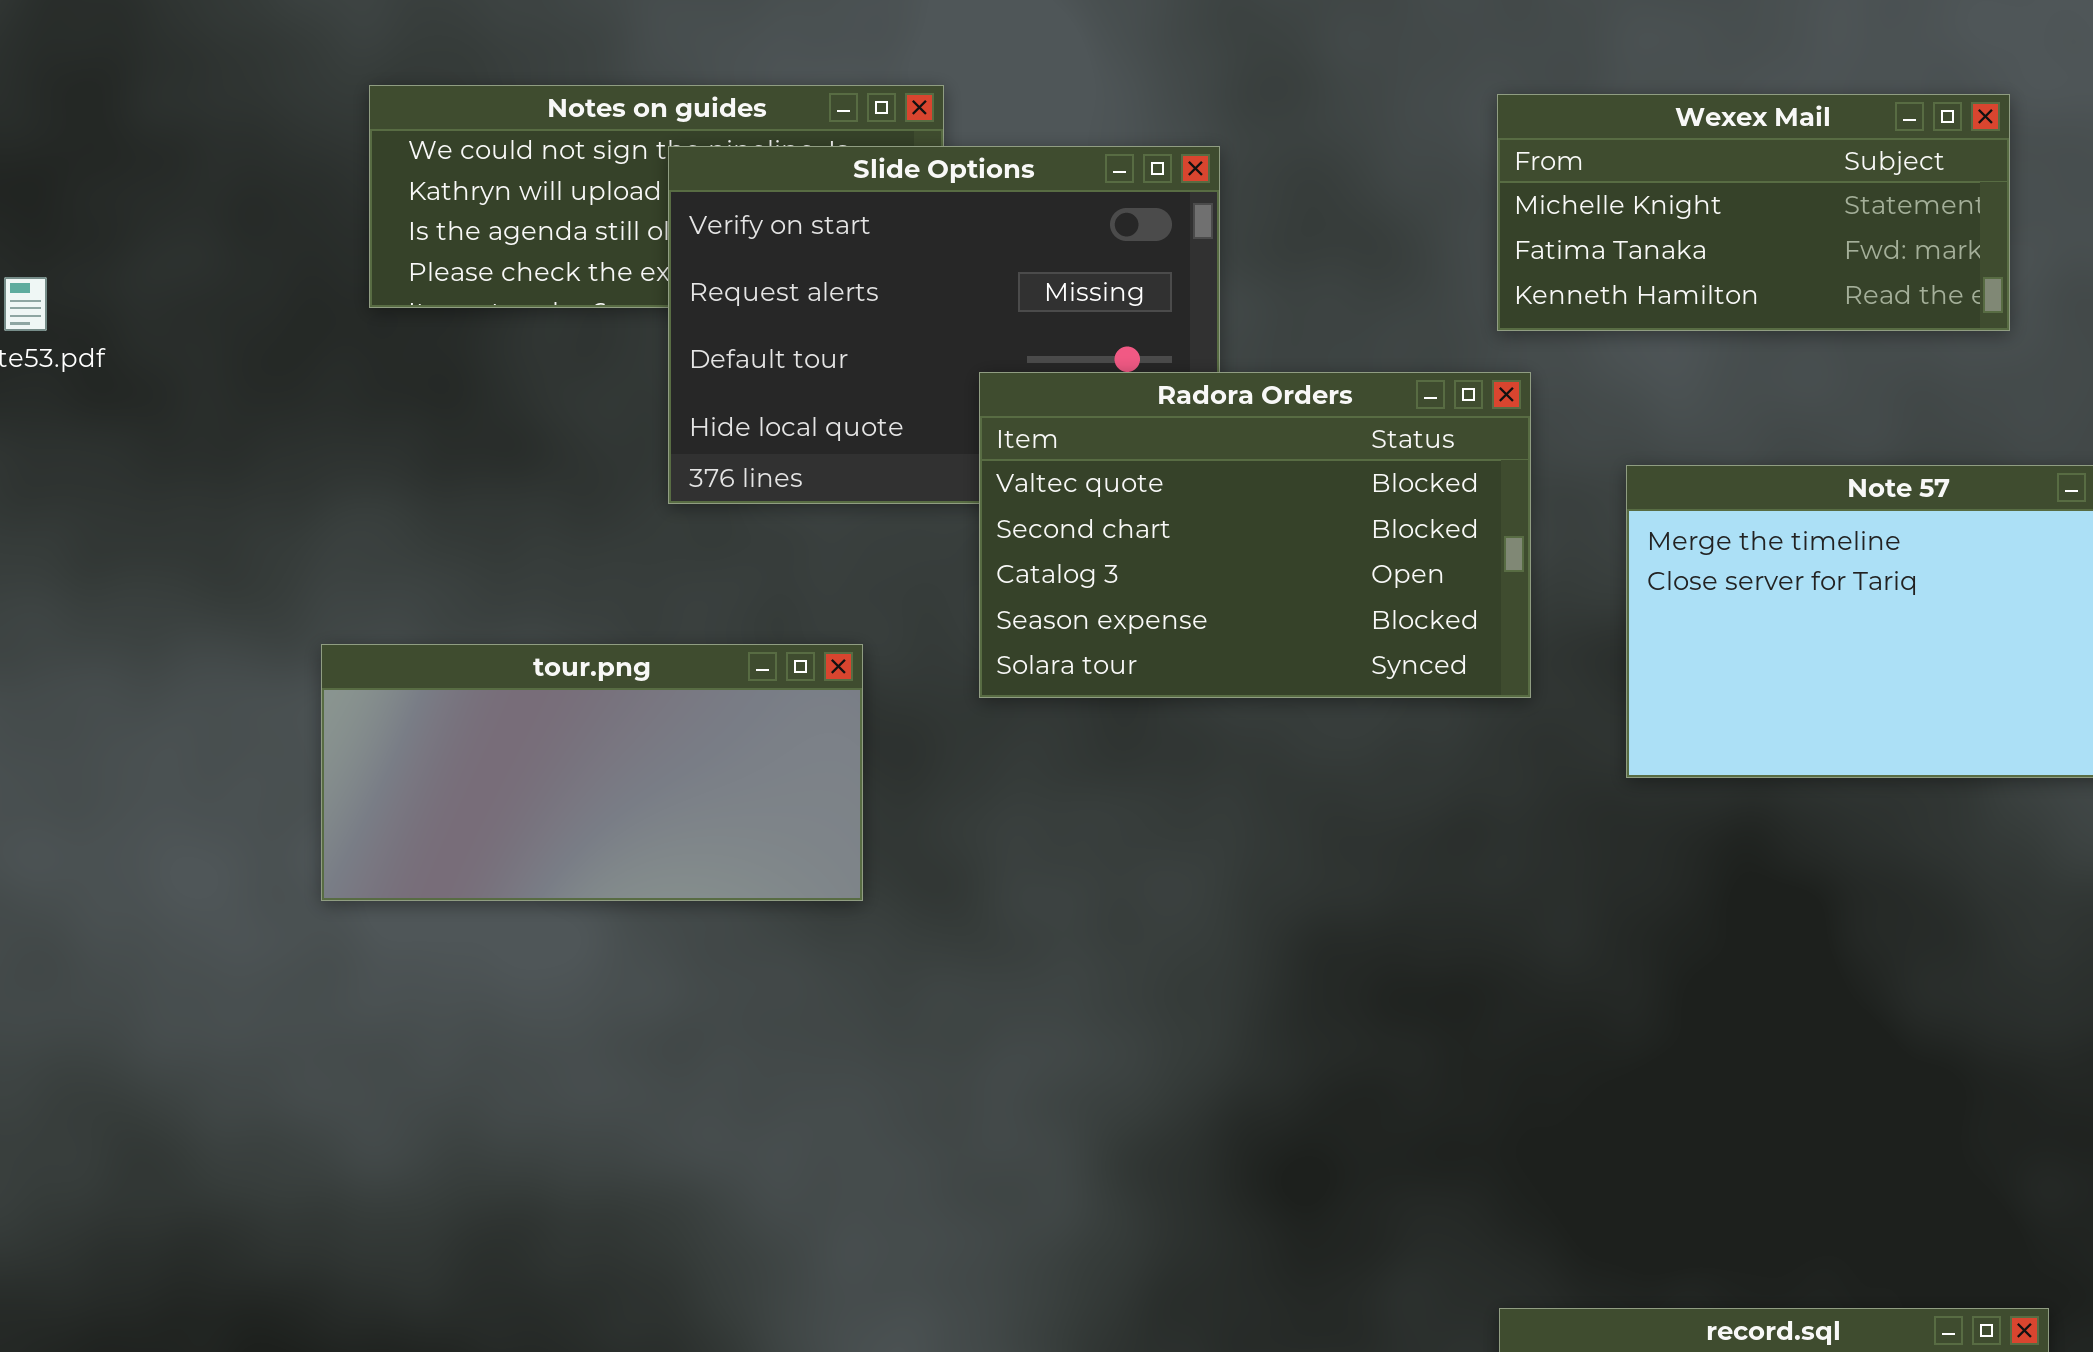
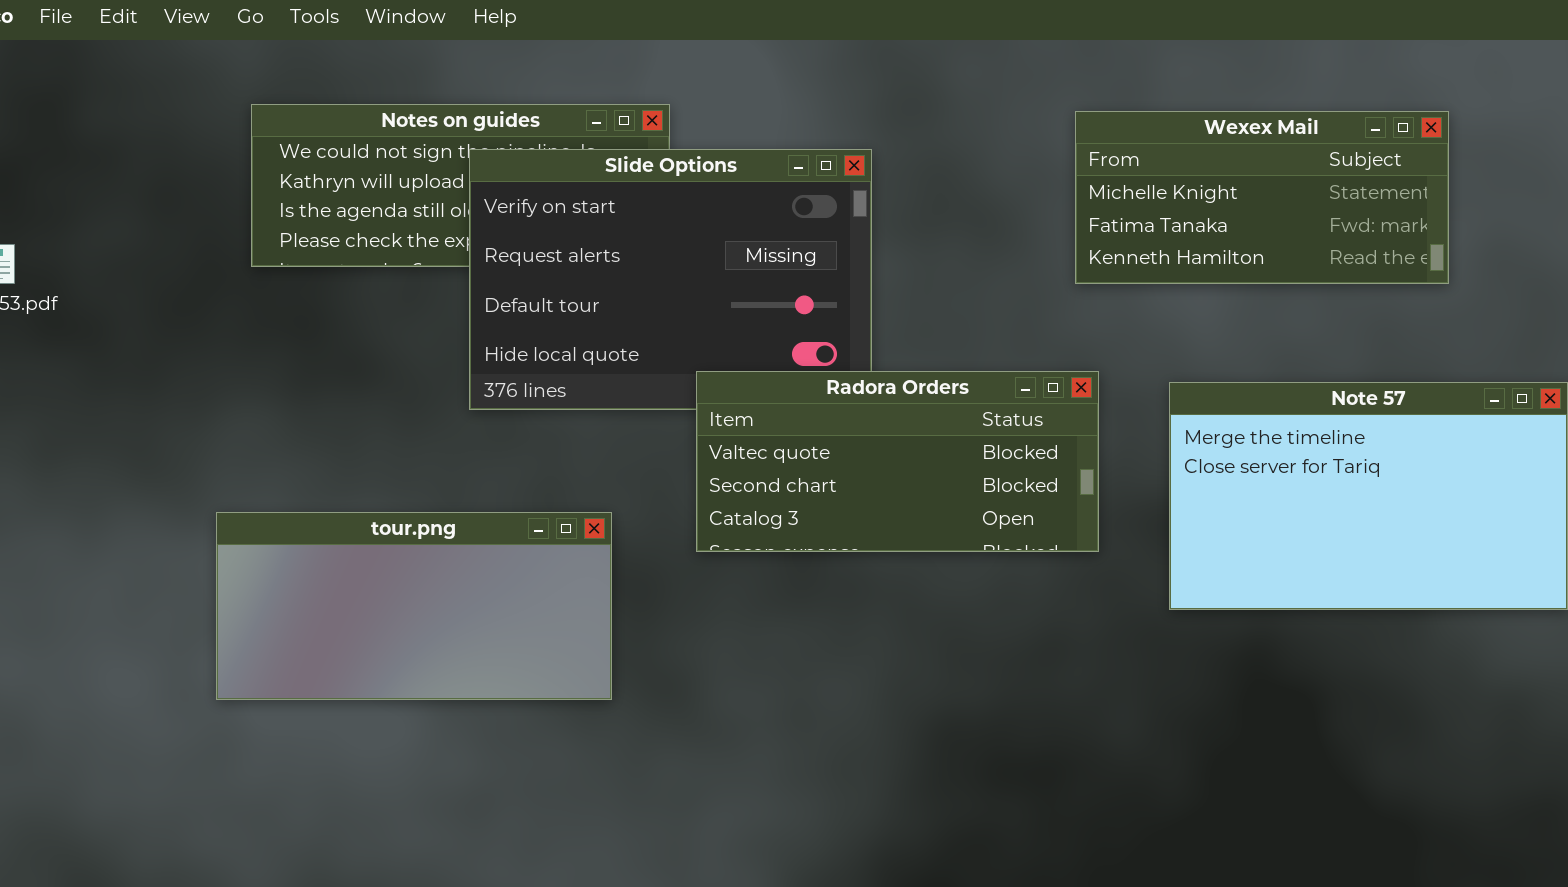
Radora Orders: [979,372,1531,698] -> [696,371,1099,552], resized

